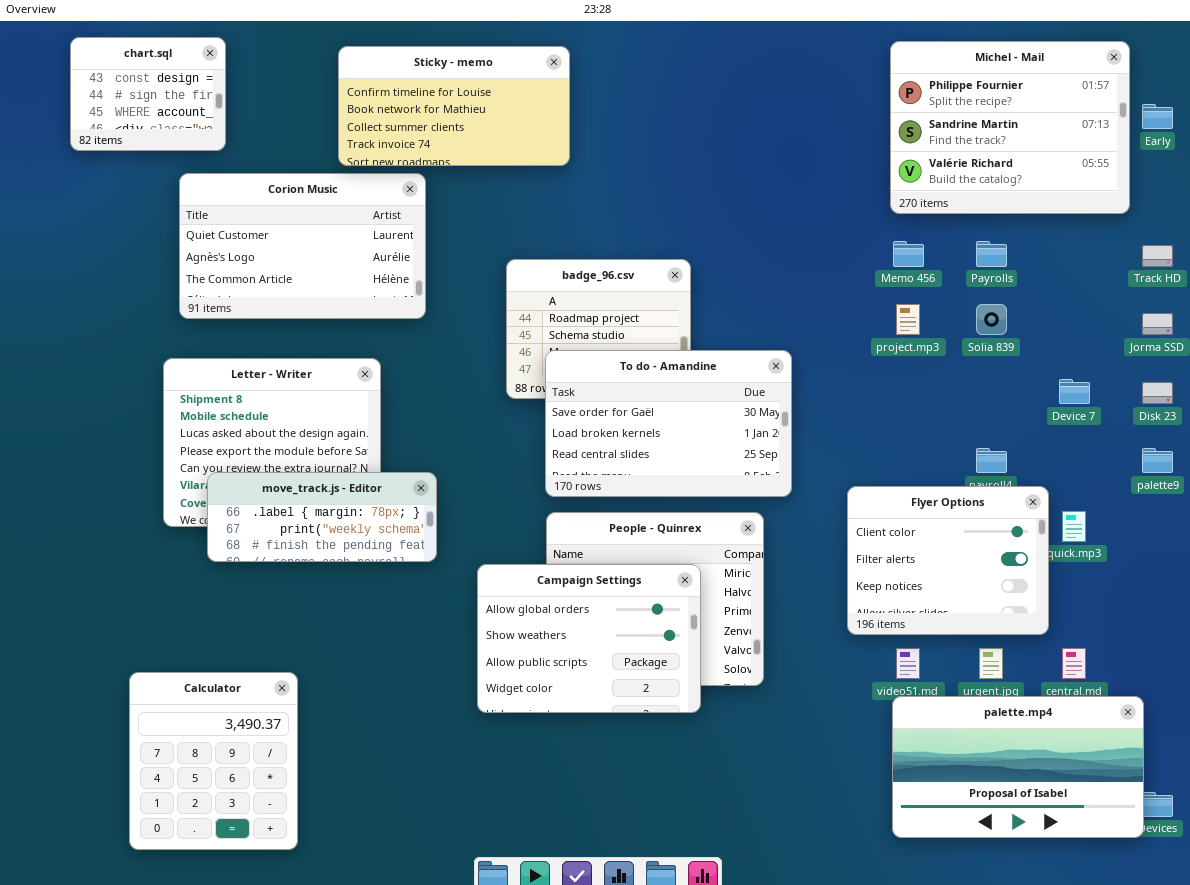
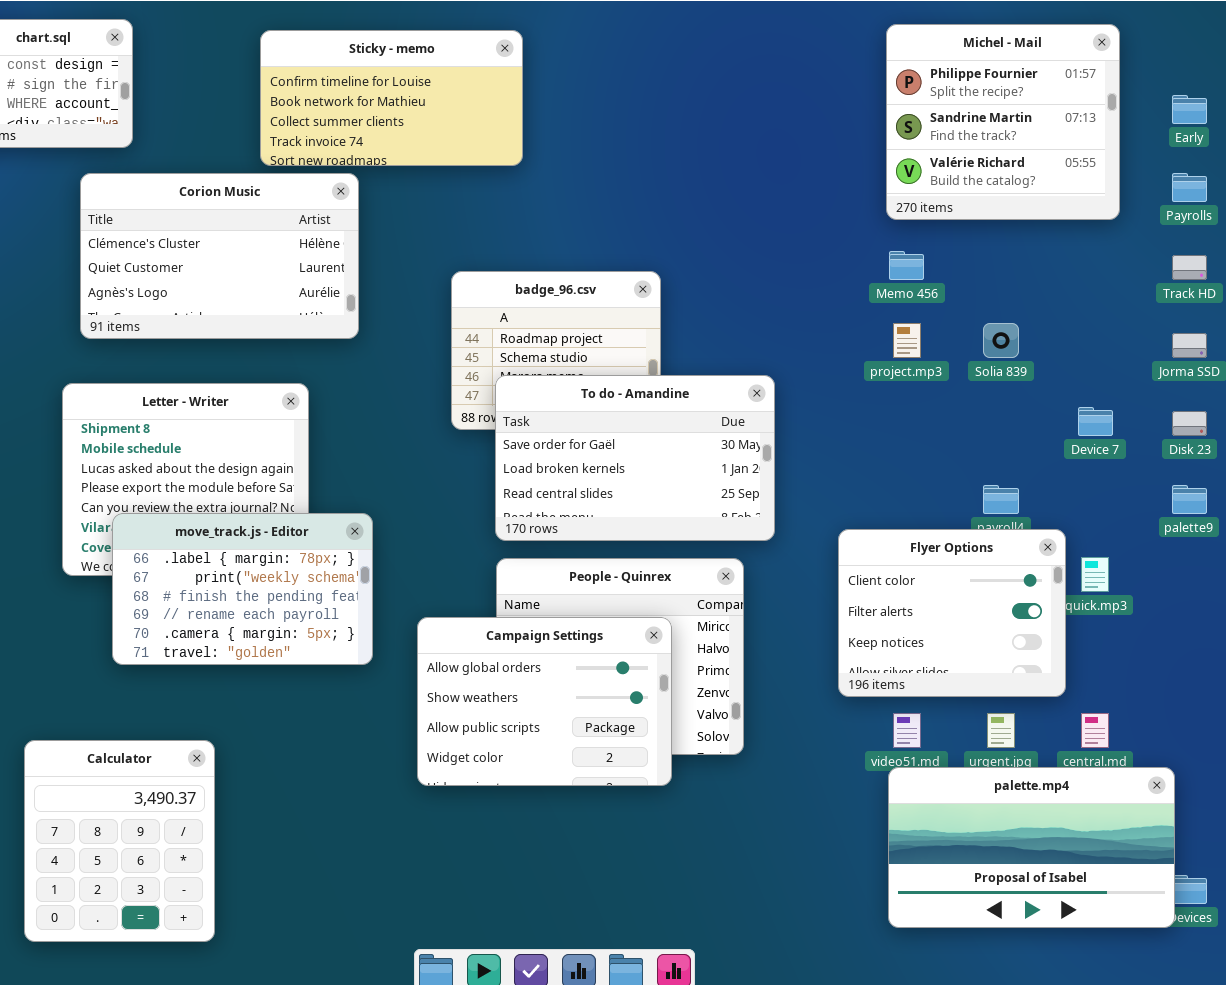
Michel - Mail: [890,41,1130,214] -> [886,24,1120,220], resized
Corion Music: [179,173,426,319] -> [80,173,359,339], scrolled up 1 row
Payrolls: [976,241,1007,267] -> [1172,173,1207,202], moved
move_track.js - Editor: [207,472,437,562] -> [112,513,373,665], resized

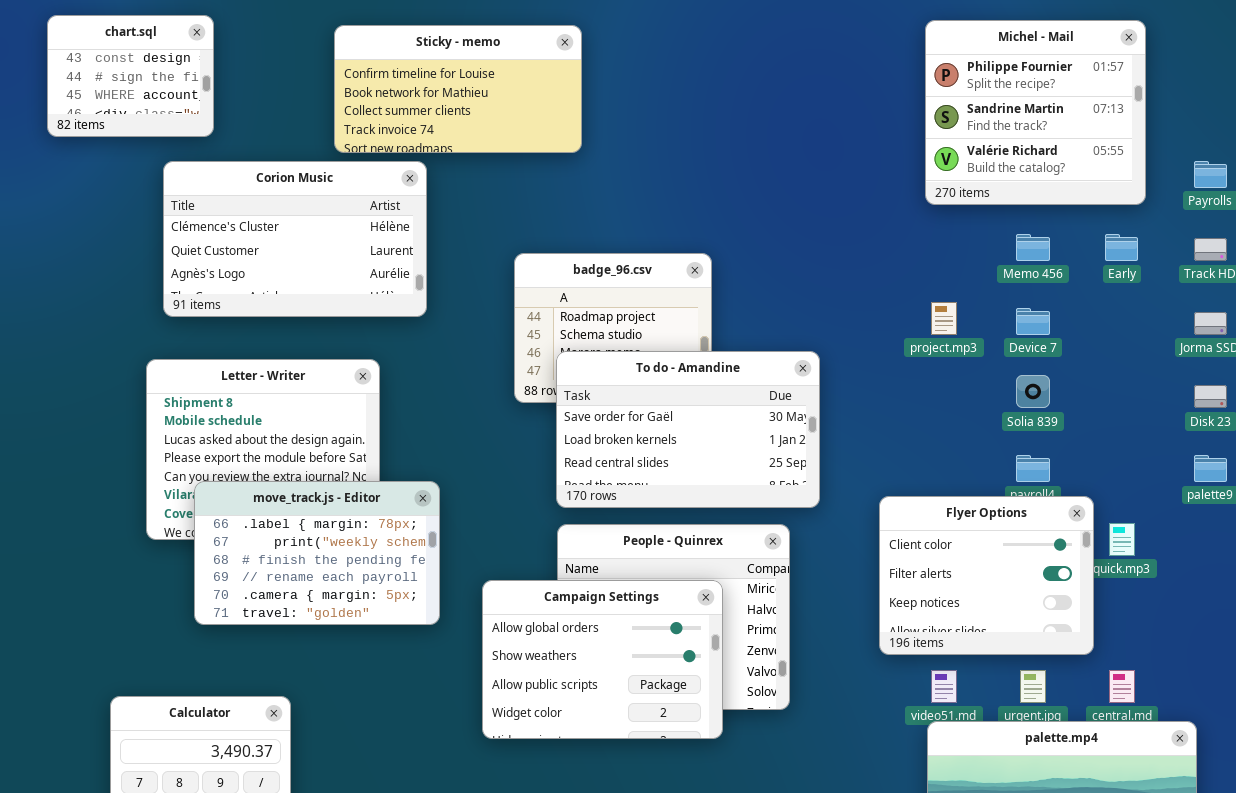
Early: [1172,95,1207,124] -> [1105,234,1138,261], moved
Memo 456: [889,251,924,280] -> [1016,234,1050,261], moved
Solia 839: [983,323,1019,358] -> [1016,375,1050,408], moved
Device 7: [1078,407,1113,436] -> [1016,308,1050,335], moved

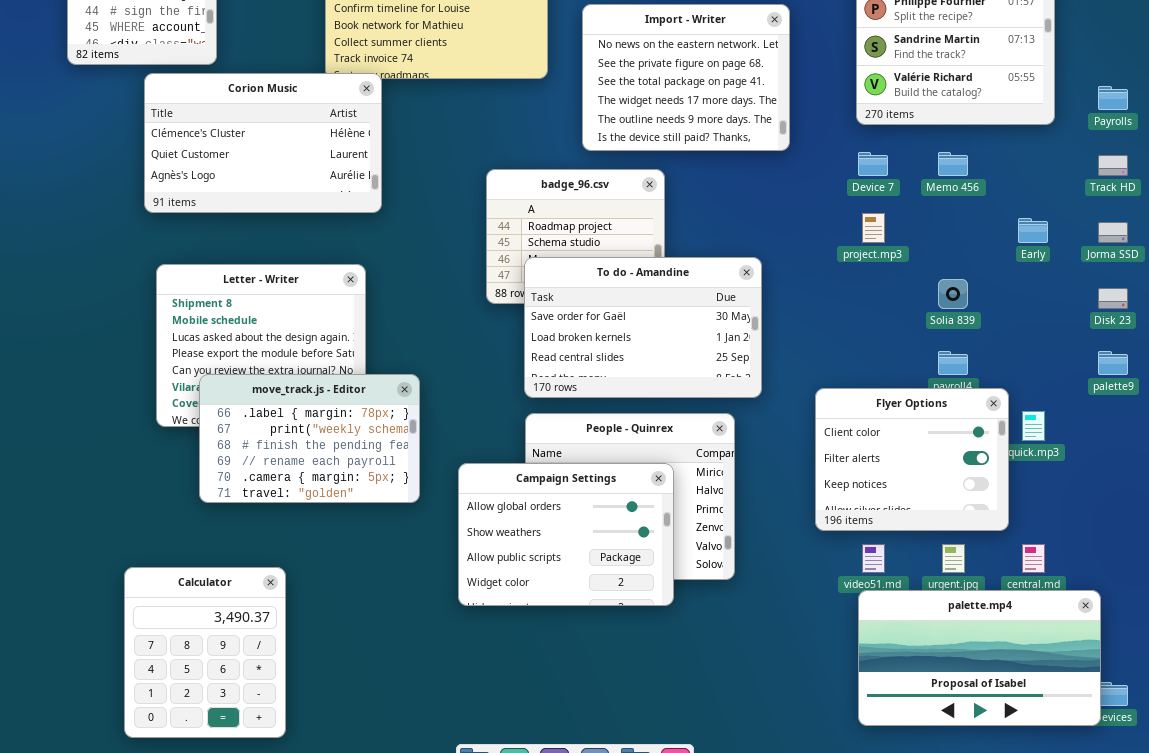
Import - Writer: none -> [582,4,790,151], opened
Corion Music: [163,161,427,317] -> [144,73,382,213], moved
Early: [1105,234,1138,261] -> [1018,218,1048,243], moved
Device 7: [1016,308,1050,335] -> [858,152,888,176], moved

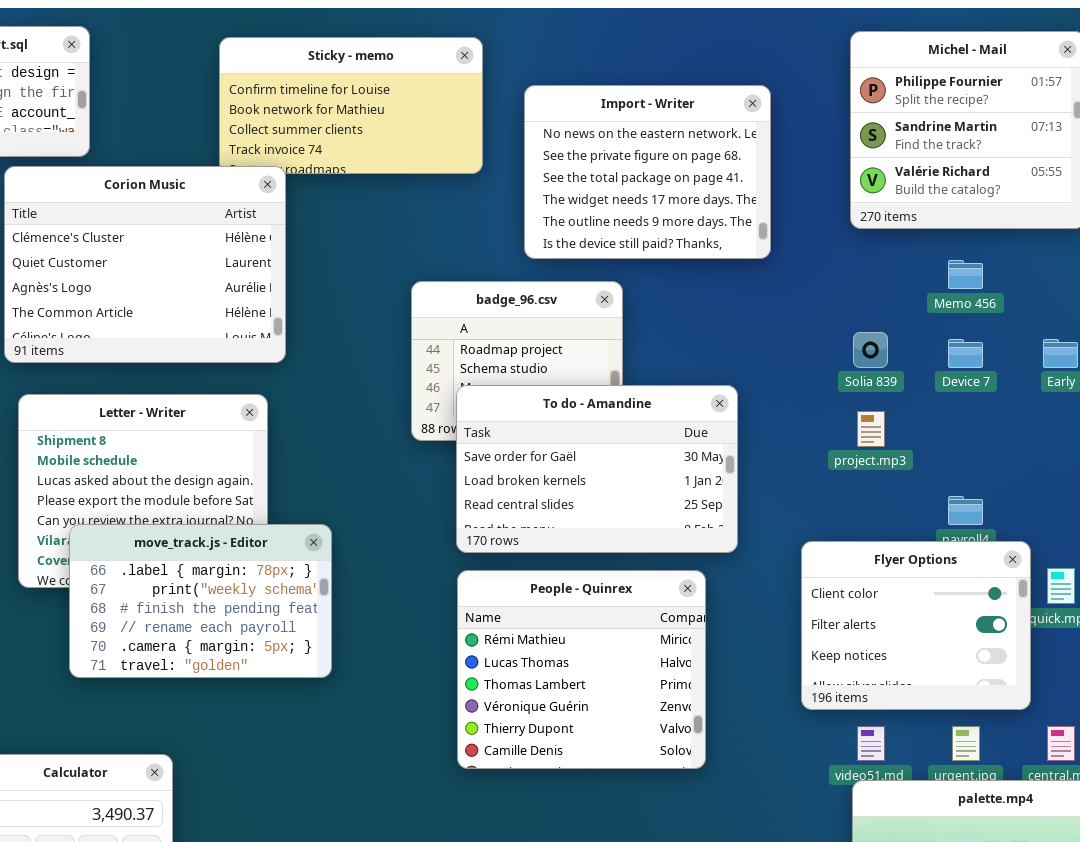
Corion Music: [144,73,382,213] -> [4,166,286,363], resized
Device 7: [858,152,888,176] -> [948,339,983,368], moved
project.mp3: [862,213,885,243] -> [857,411,885,447], moved
Solia 839: [938,279,968,309] -> [853,332,888,368], moved
Campaign Settings: [458,463,674,606] -> none, closed

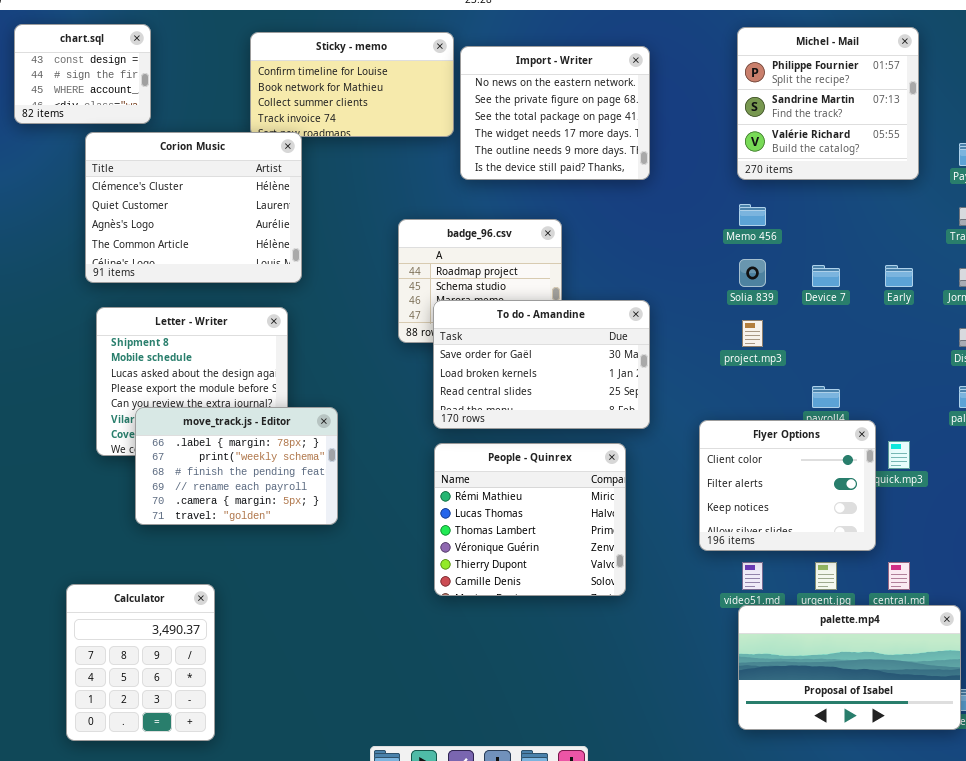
Import - Writer: [524,85,771,259] -> [460,46,650,180], moved
Memo 456: [948,260,983,289] -> [739,204,766,226], moved

